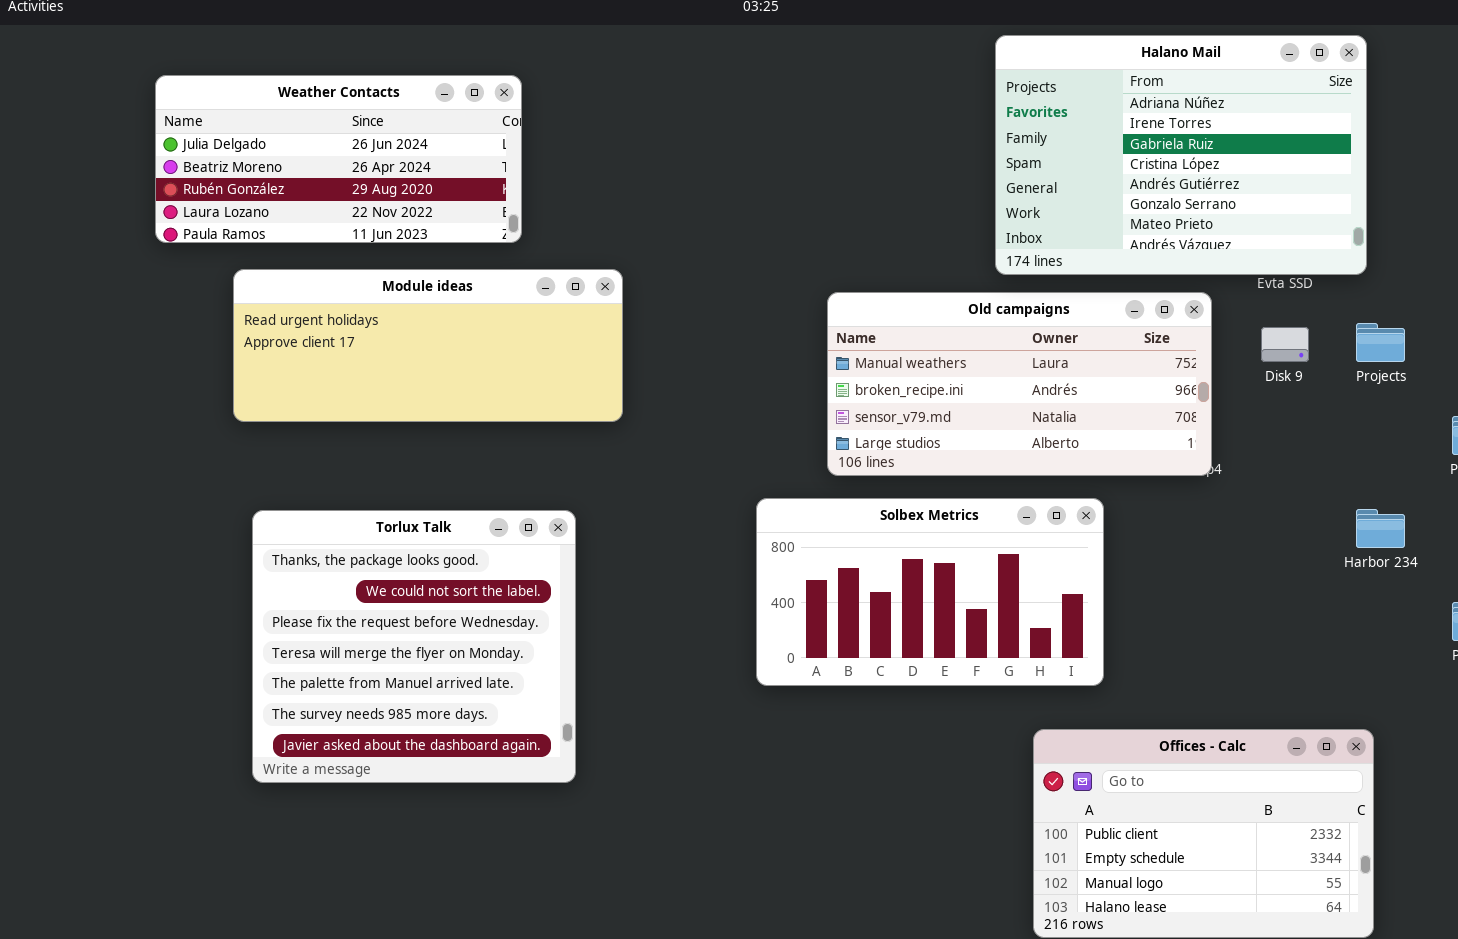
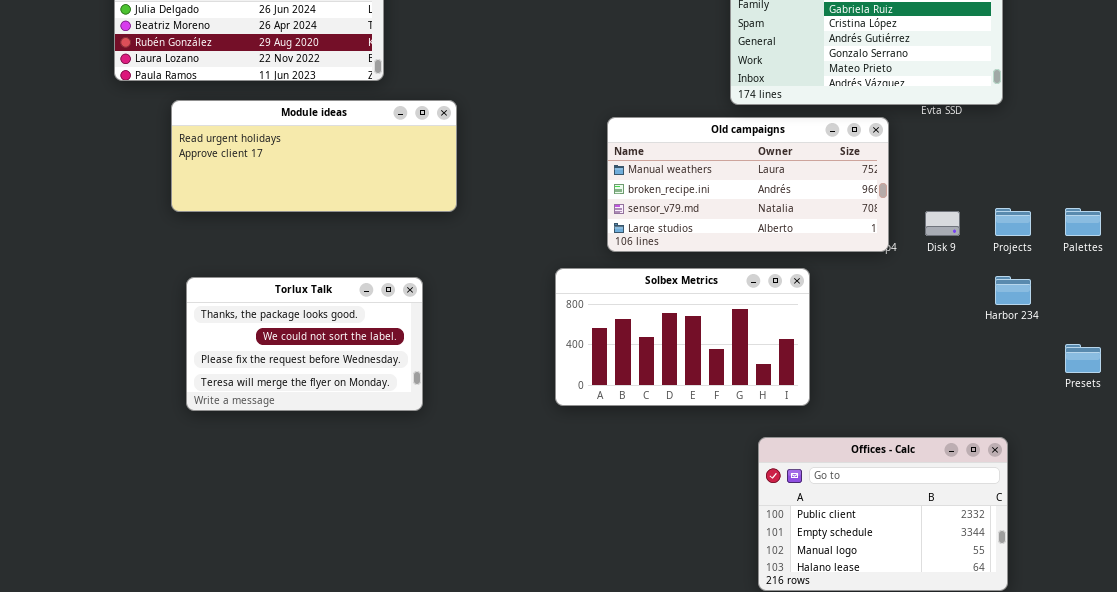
Projects: [1356,323,1405,362] -> [995,208,1031,236], moved
Disk 9: [1261,327,1309,362] -> [925,211,960,236], moved
Torlux Talk: [252,510,576,783] -> [186,277,423,411], resized

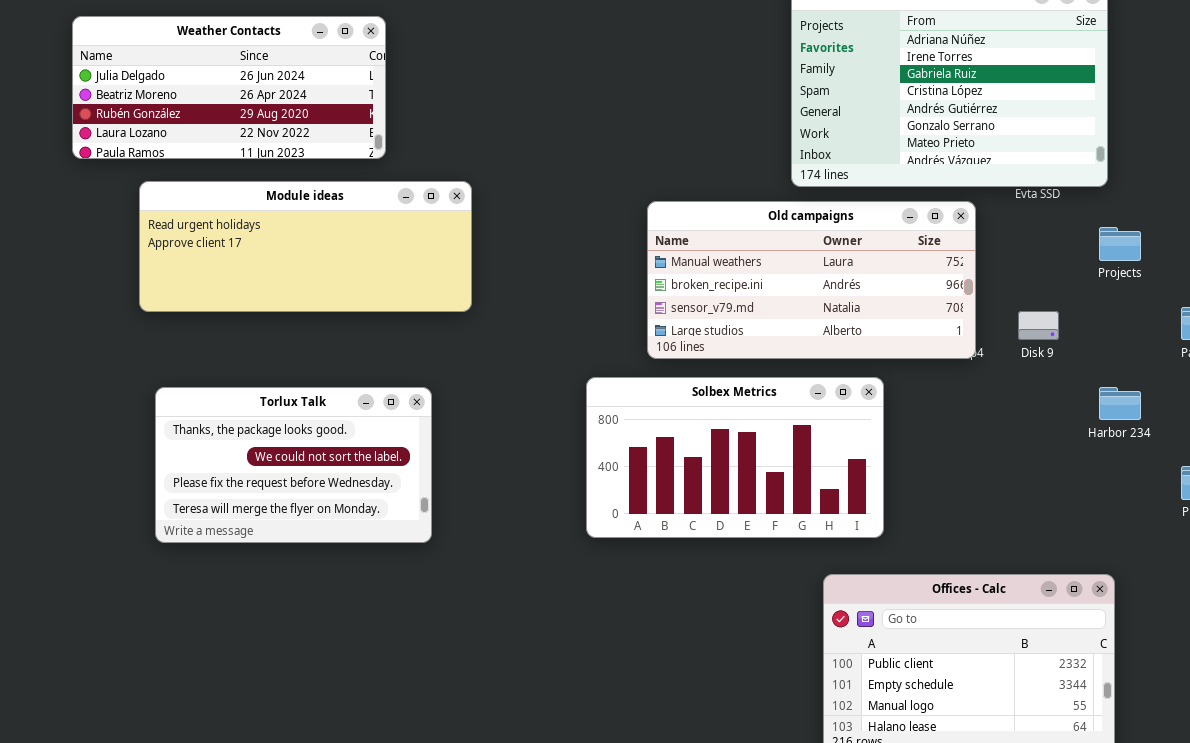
Projects: [995,208,1031,236] -> [1099,227,1141,261], moved

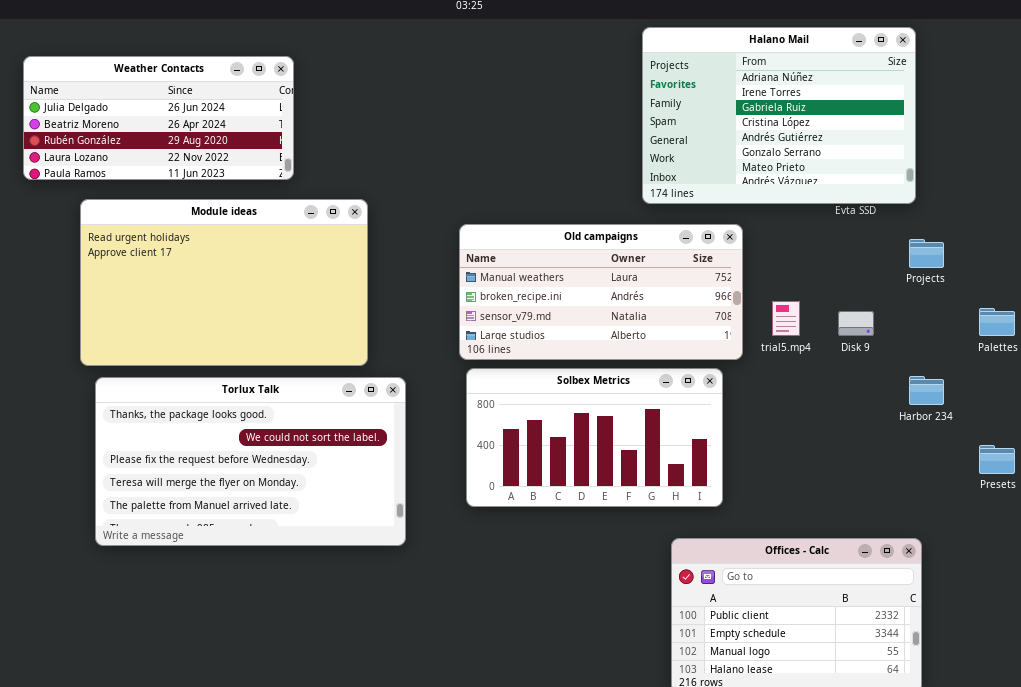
Module ideas: [139,181,472,312] -> [80,199,368,366], resized
Old campaigns: [647,201,976,359] -> [459,224,743,360], moved
Torlux Talk: [155,387,432,543] -> [95,377,406,546], resized

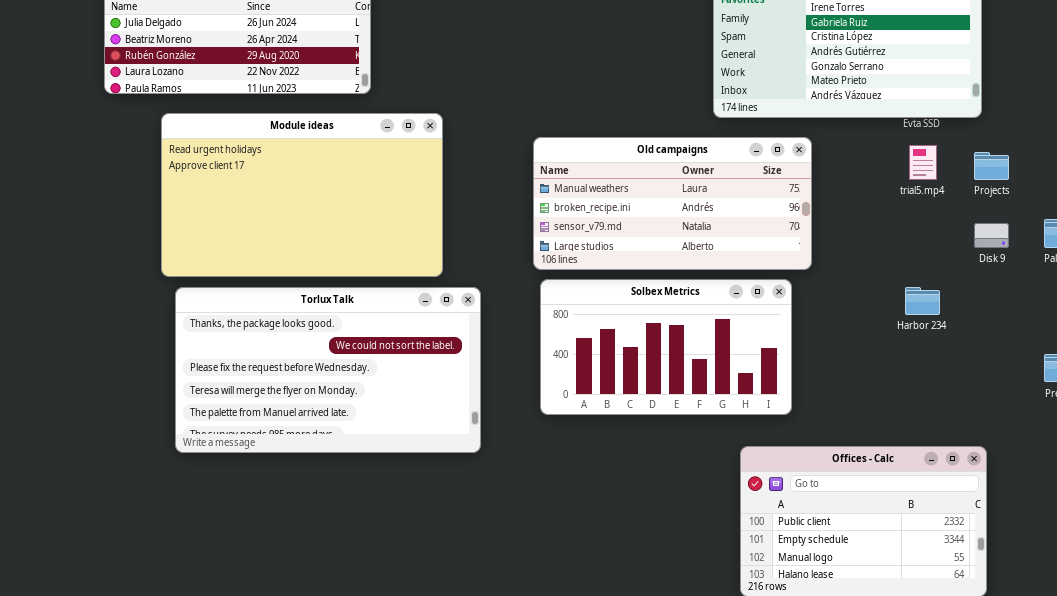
trial5.mp4: [772,301,800,336] -> [909,145,937,180], moved
Disk 9: [838,311,874,336] -> [974,223,1009,248], moved
Harbor 234: [909,376,944,405] -> [905,287,940,315], moved

